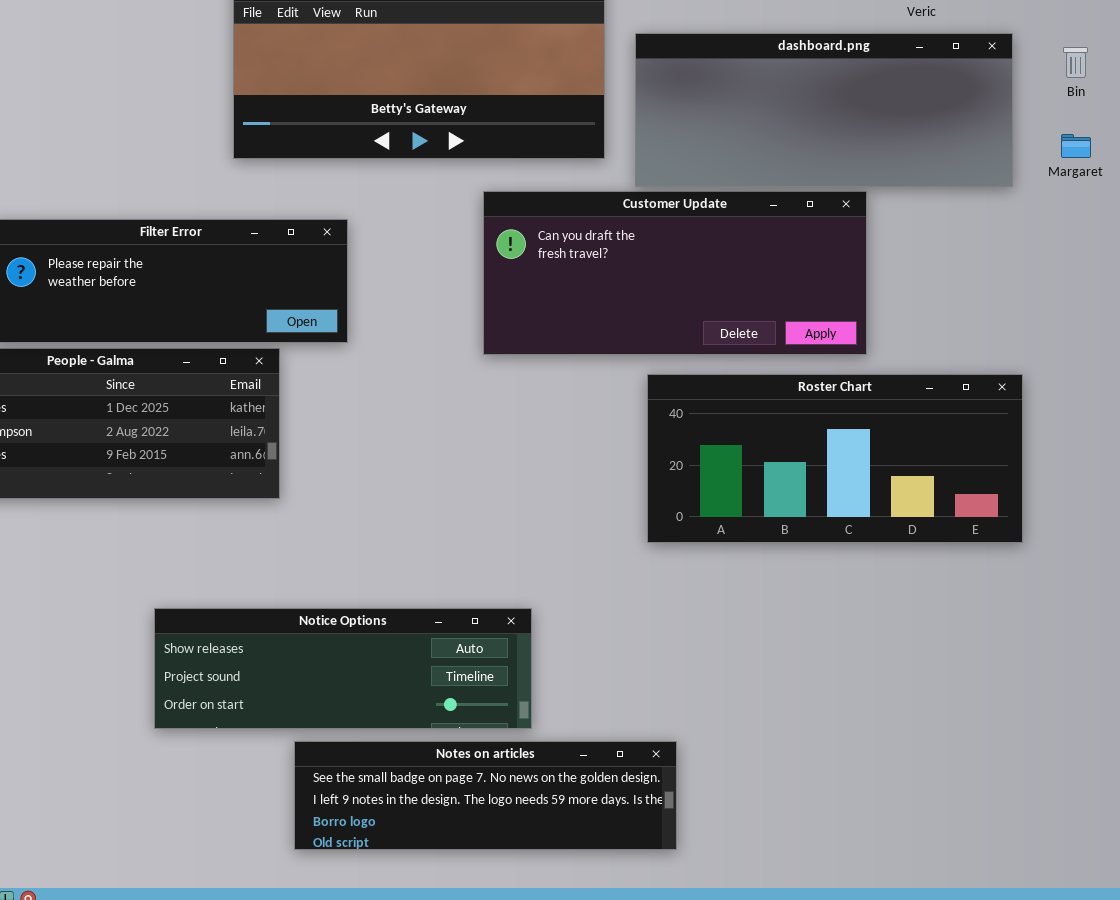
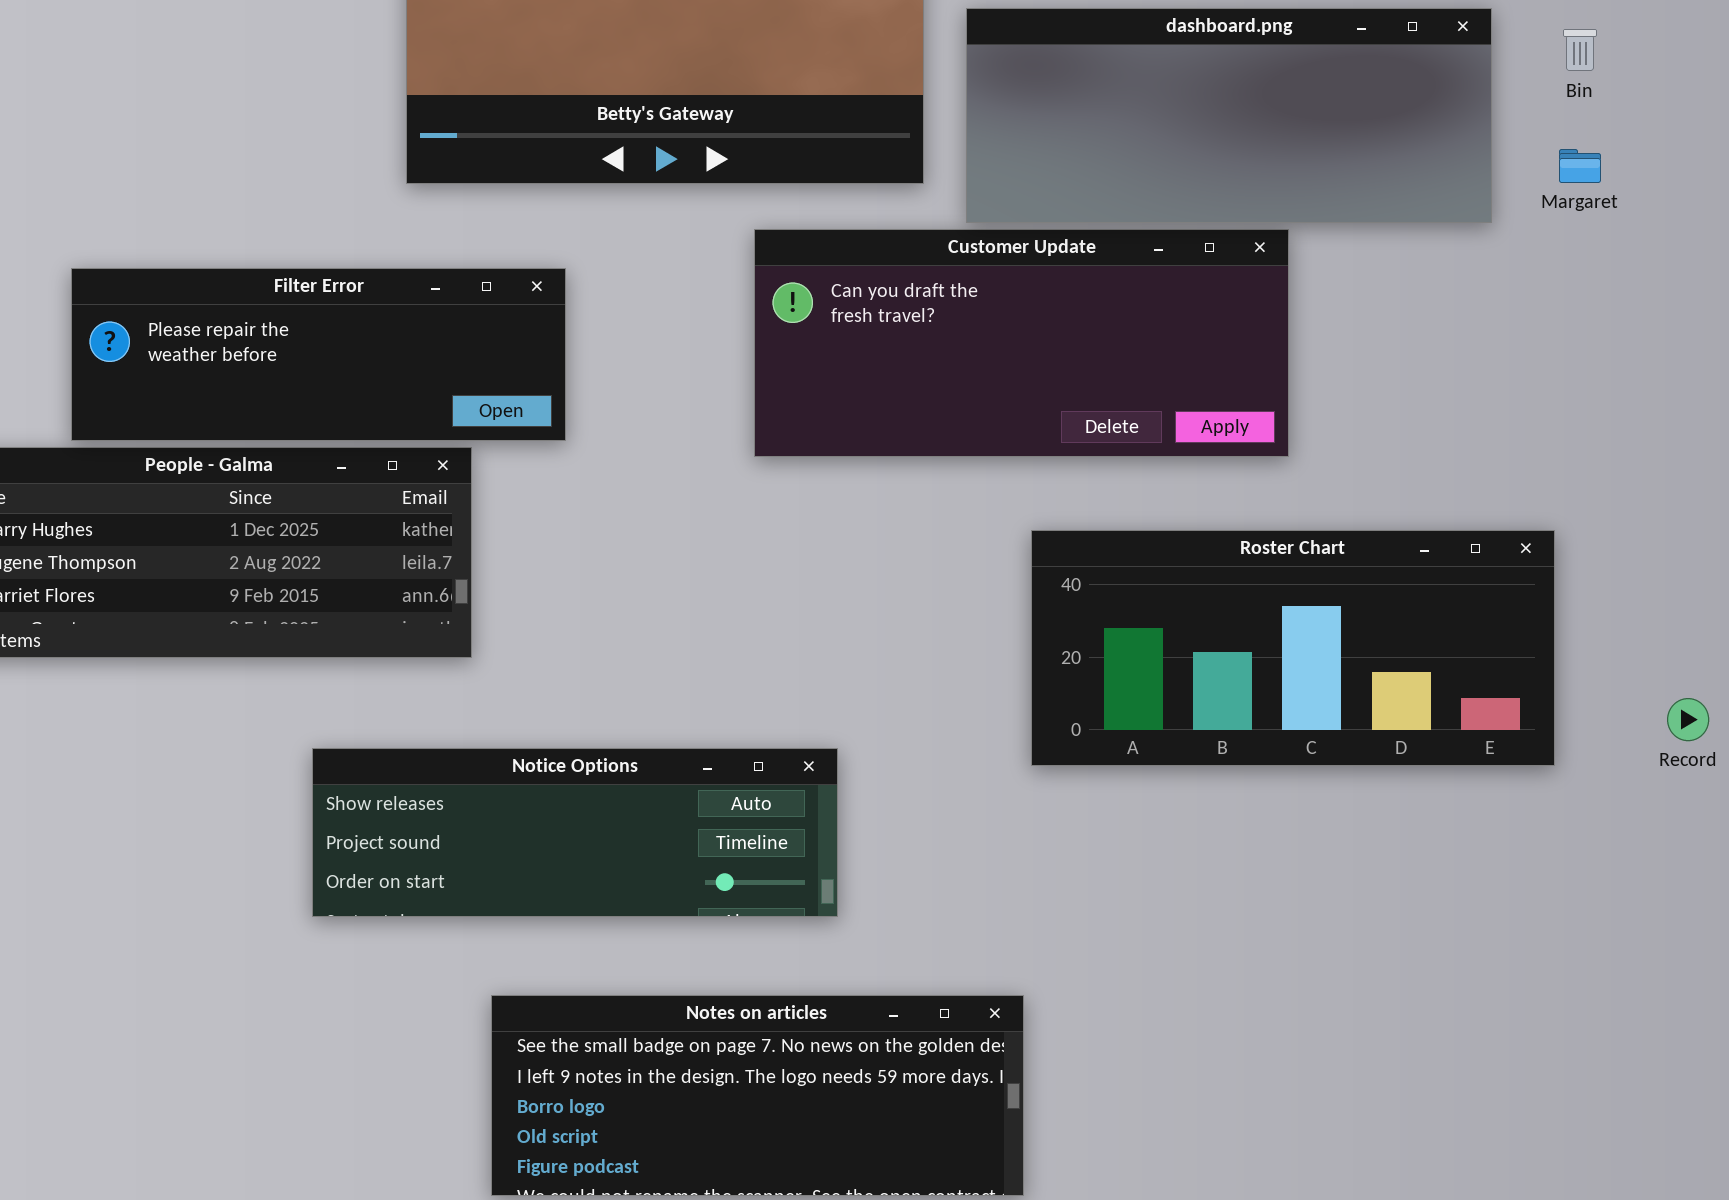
Roster Chart: [647,374,1023,543] -> [1031,530,1555,766], moved
Notice Options: [154,608,532,729] -> [312,748,838,917], moved
Notes on articles: [294,741,677,850] -> [491,995,1024,1196], resized

